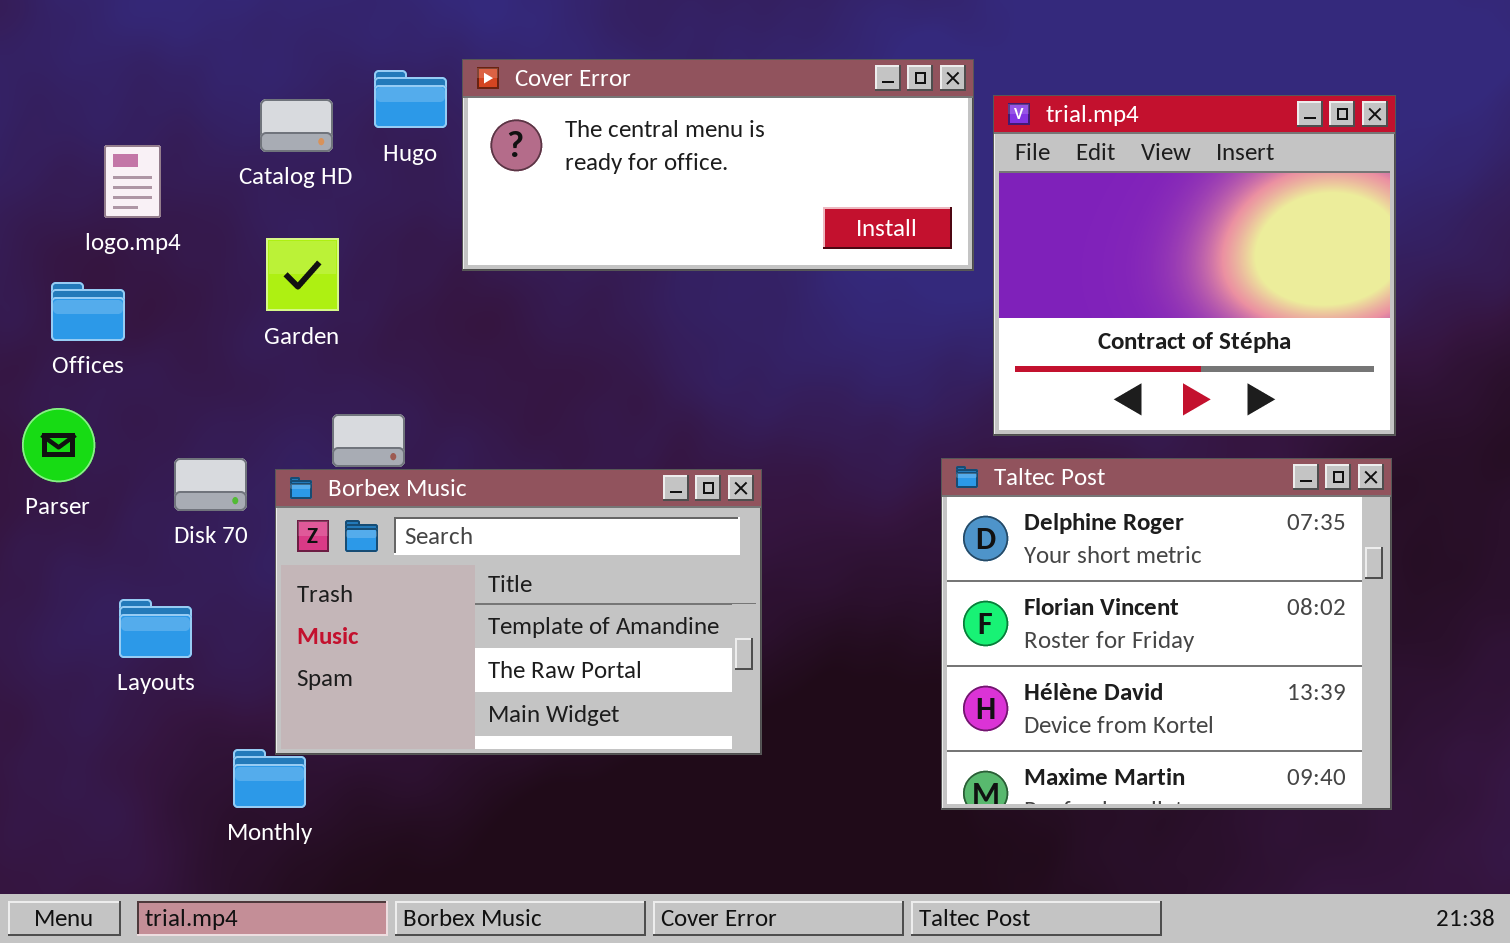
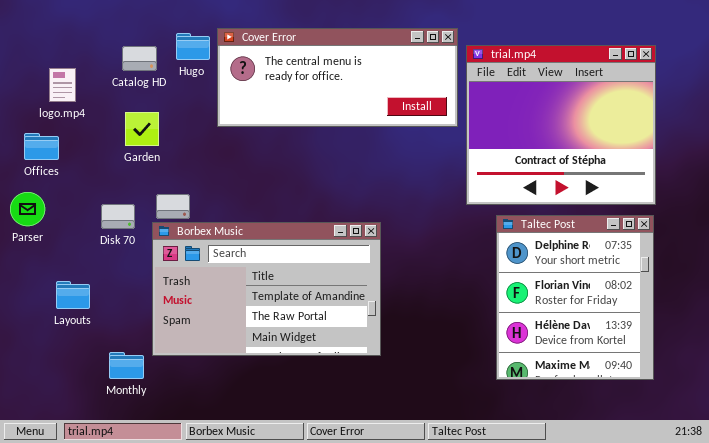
Disk 70: [174,458,247,511] -> [101,204,135,229], moved
Taltec Post: [941,458,1392,810] -> [496,215,654,380], resized
Borbex Music: [275,469,762,755] -> [152,222,381,356], moved

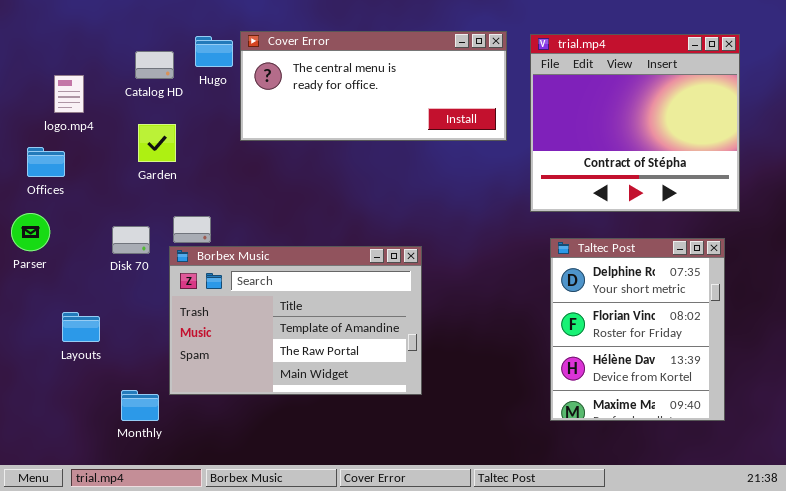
trial.mp4: [466,45,656,205] -> [530,34,740,212], moved

